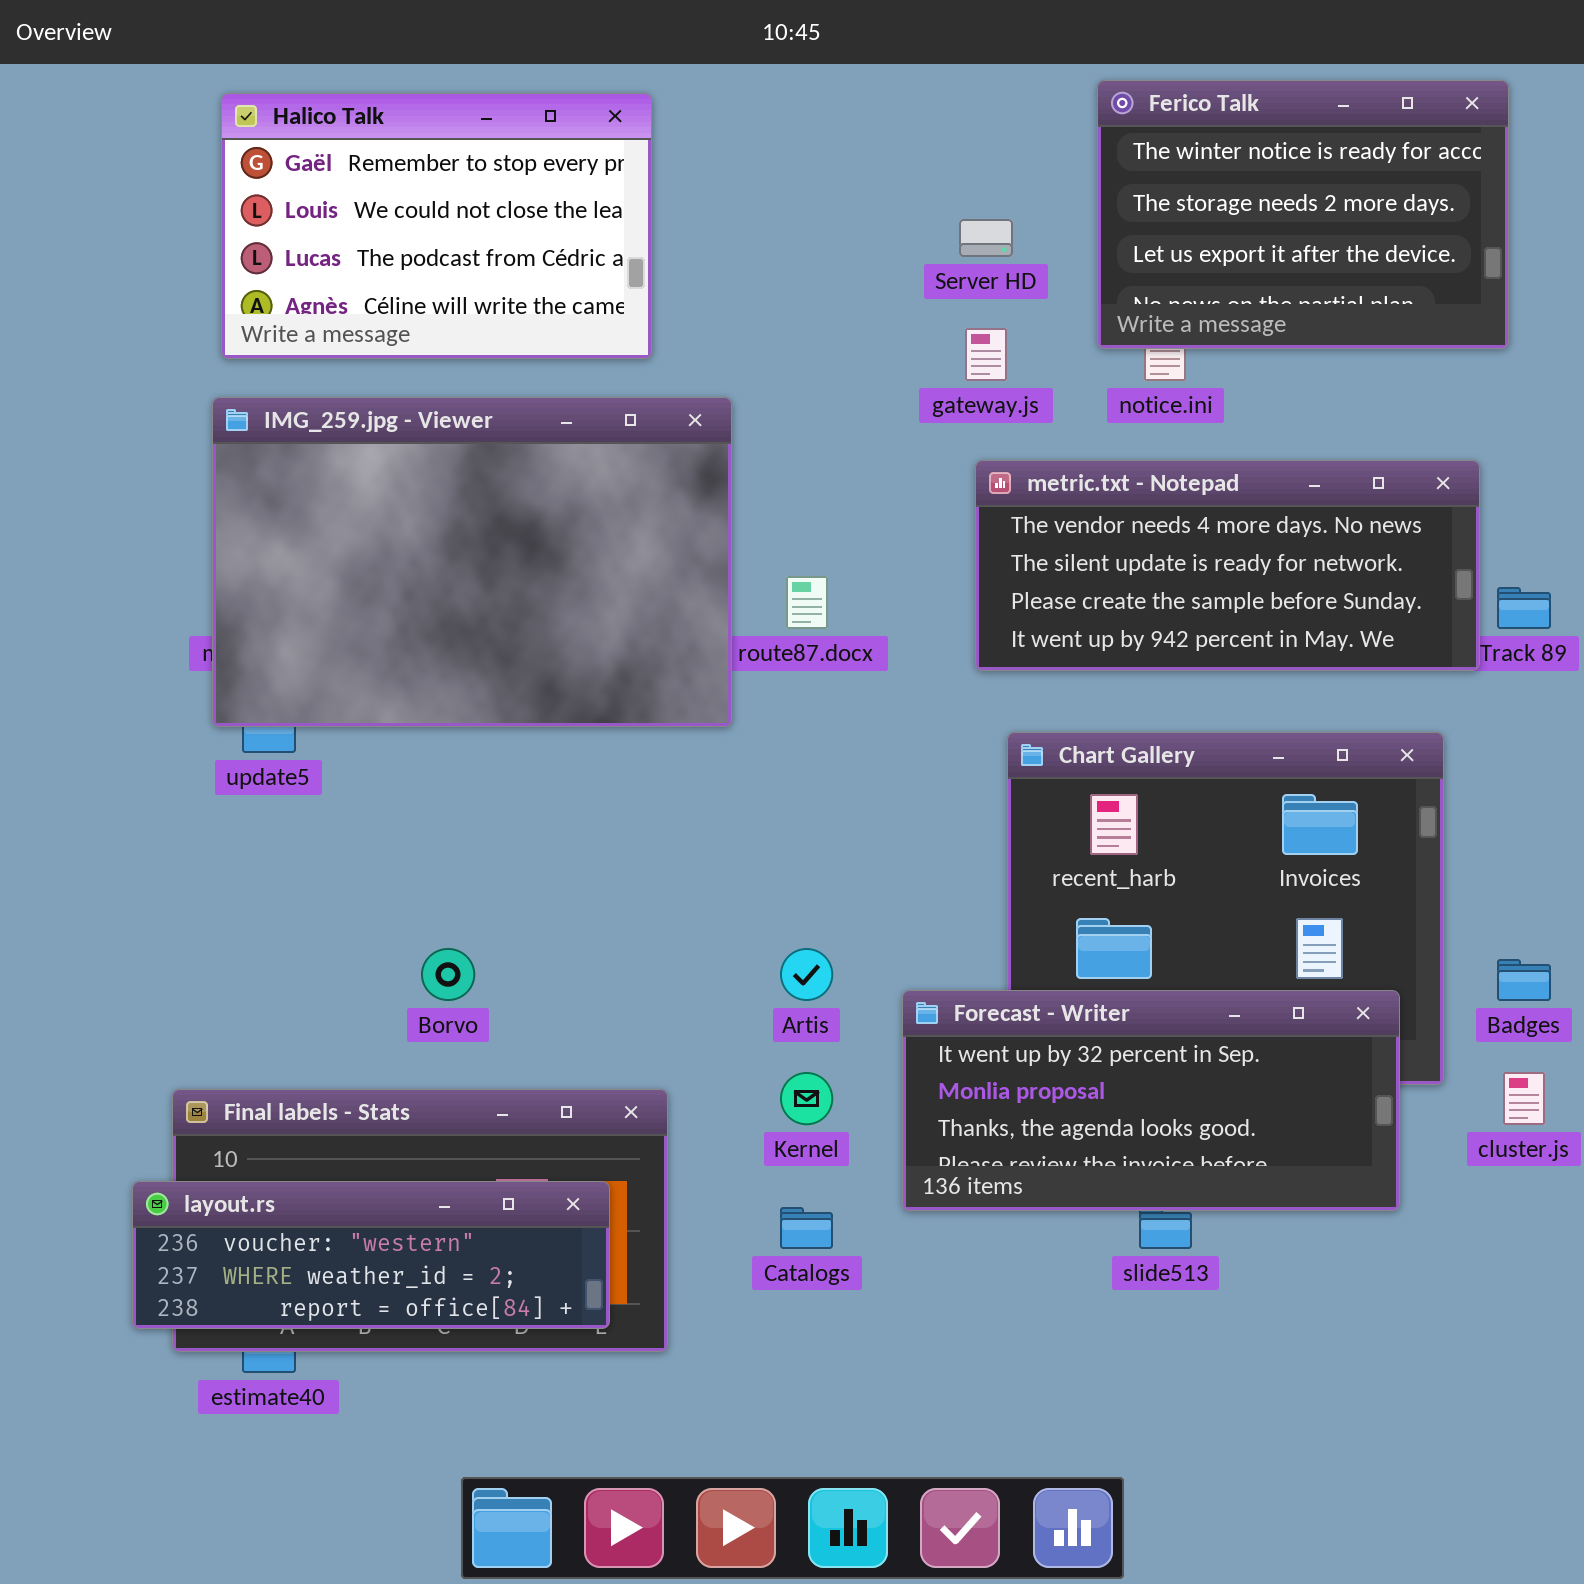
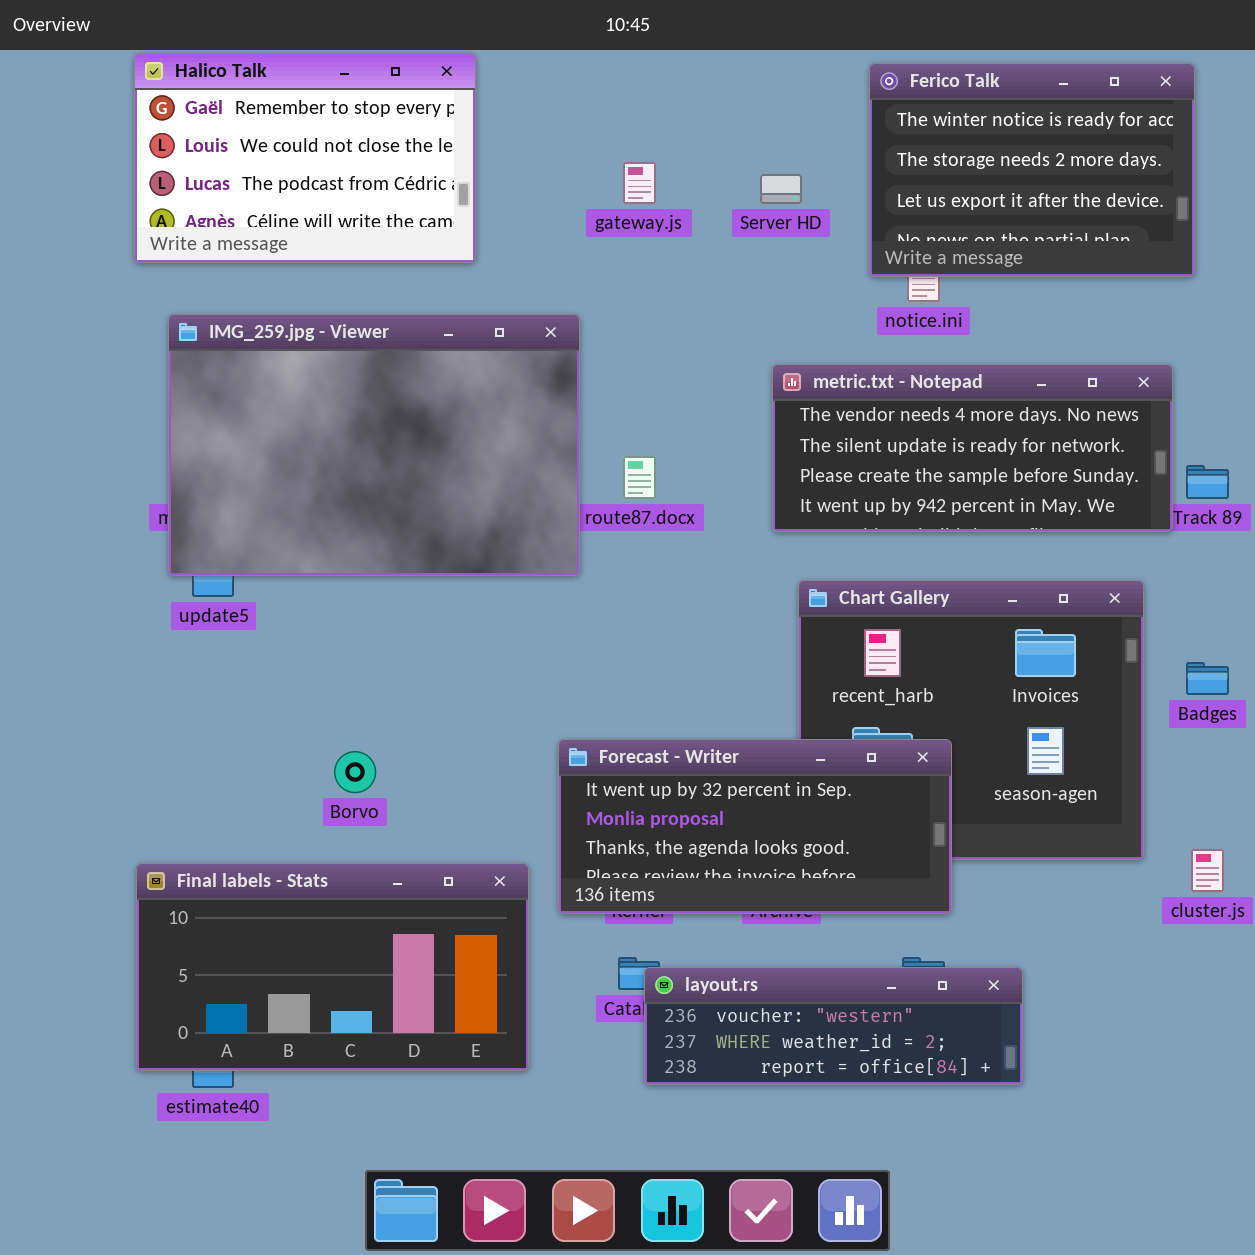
Halico Talk: [221,93,652,359] -> [134,53,476,263], moved
gateway.js: [965,328,1007,381] -> [623,162,656,204], moved
Badges: [1497,959,1551,1001] -> [1186,662,1229,695], moved
Forecast - Writer: [902,990,1400,1211] -> [558,739,952,914], moved
layout.rs: [132,1181,610,1329] -> [644,967,1023,1085], moved

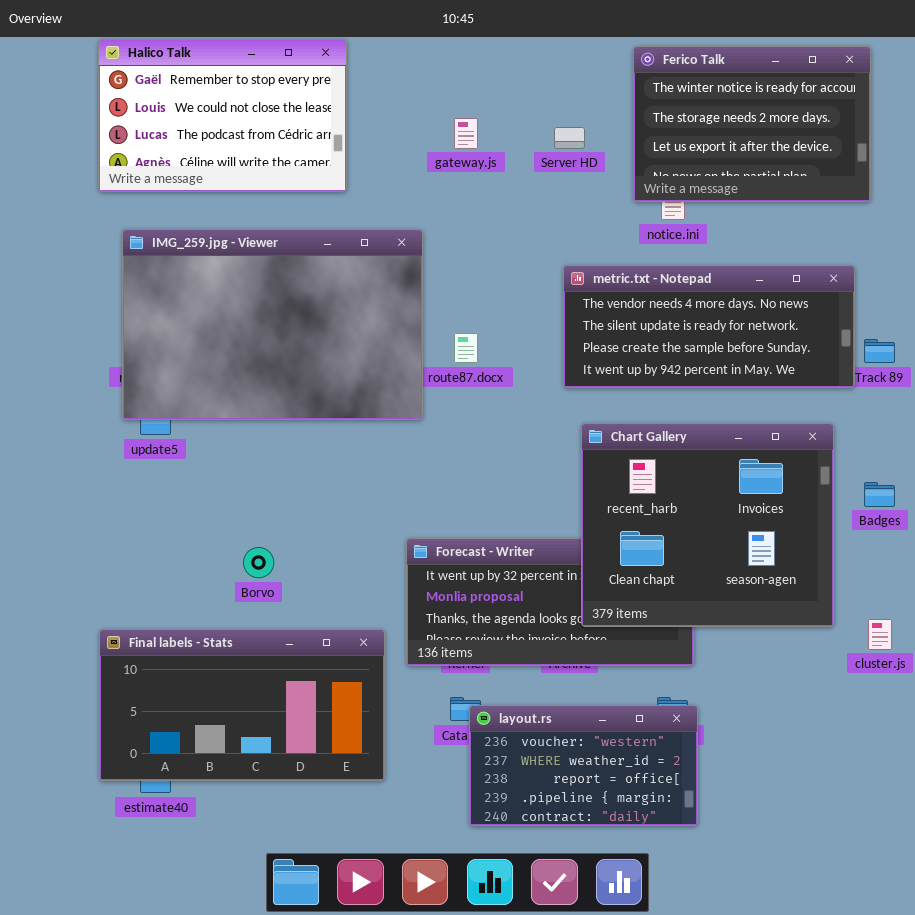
Chart Gallery: [798,580,1144,860] -> [581,423,834,627], raised
layout.rs: [644,967,1023,1085] -> [469,705,698,826], resized

